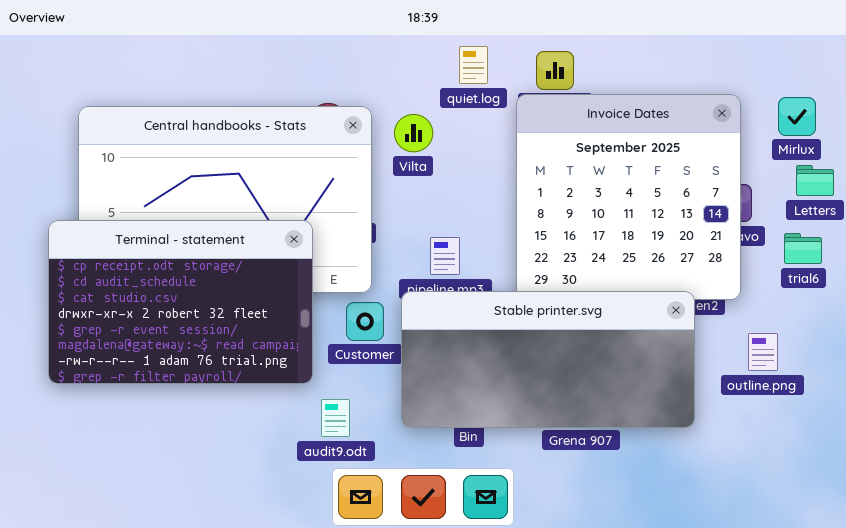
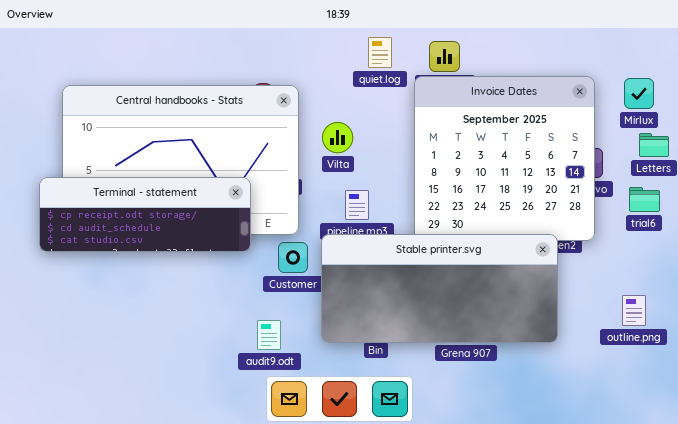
Vilta: [394,114,433,152] -> [322,122,353,153], moved
Terminal - statement: [48,220,313,384] -> [39,177,251,252], resized
outline.png: [748,333,778,371] -> [622,295,646,326], moved

